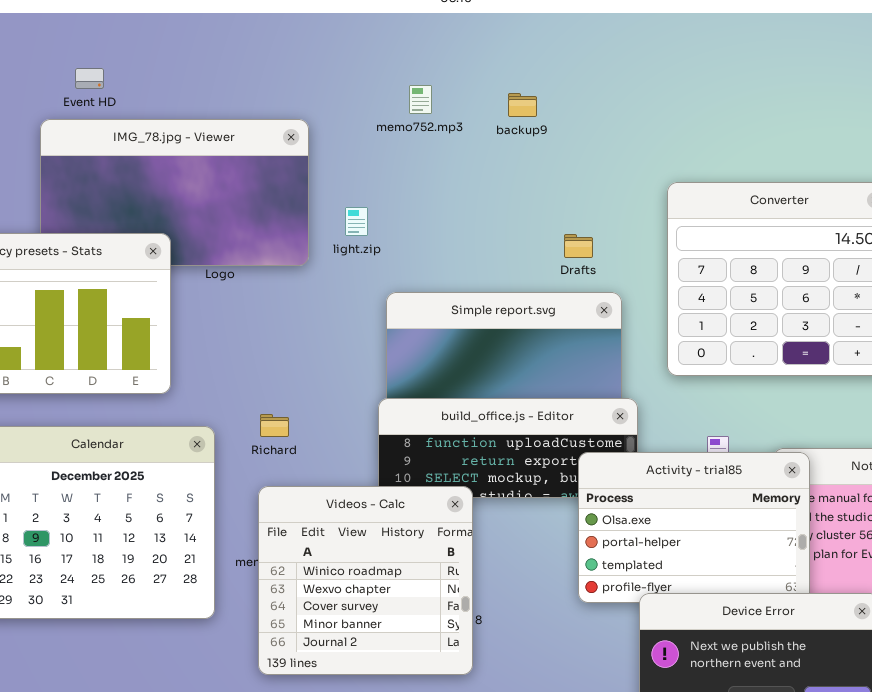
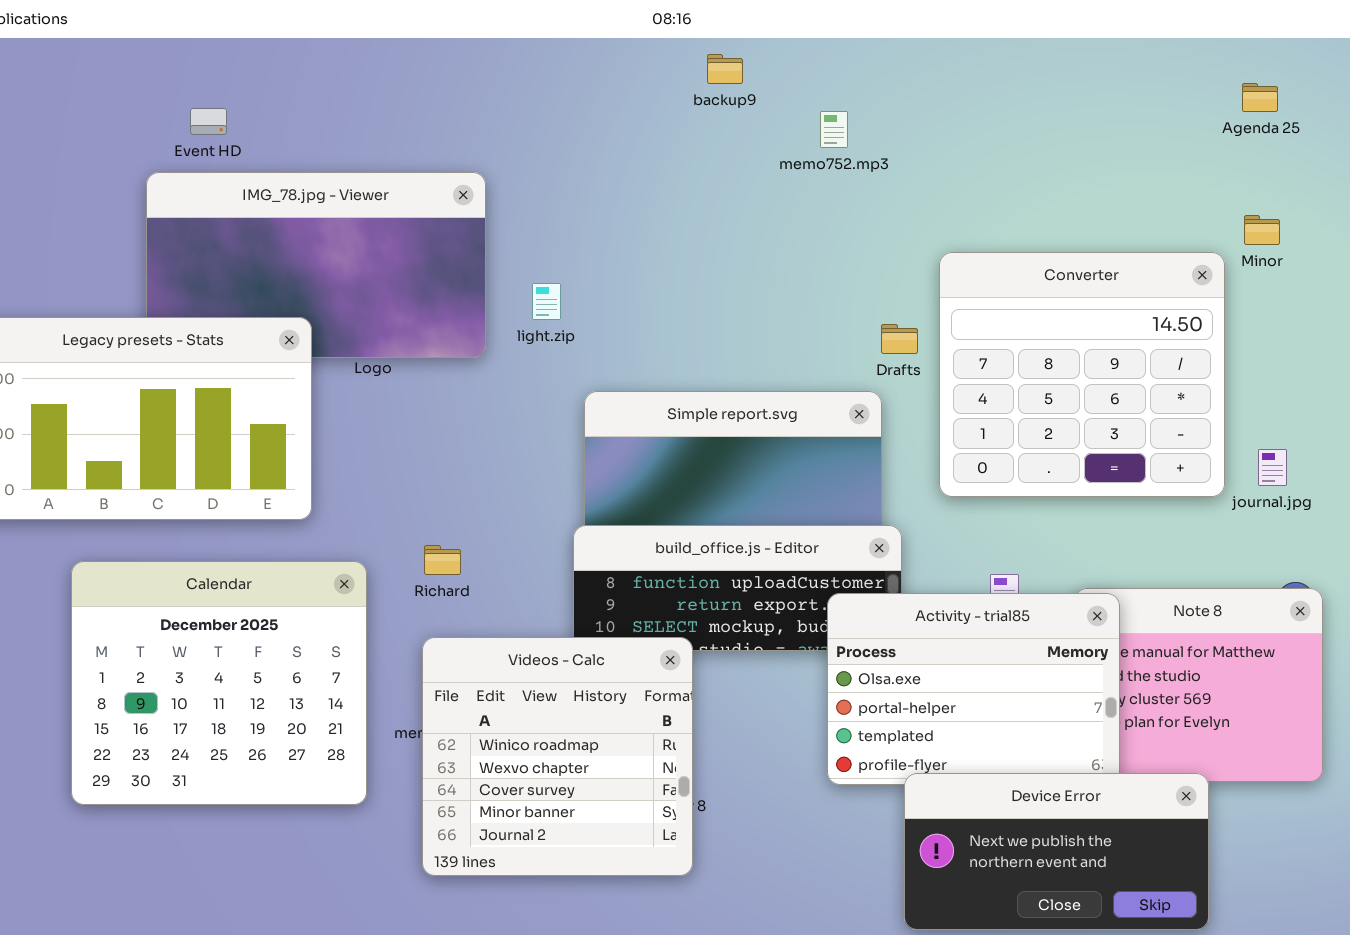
memo752.mp3: [409,85,432,114] -> [820,111,848,148], moved
backup9: [508,93,537,117] -> [707,54,743,84], moved
Drafts: [564,234,593,258] -> [881,324,918,354], moved

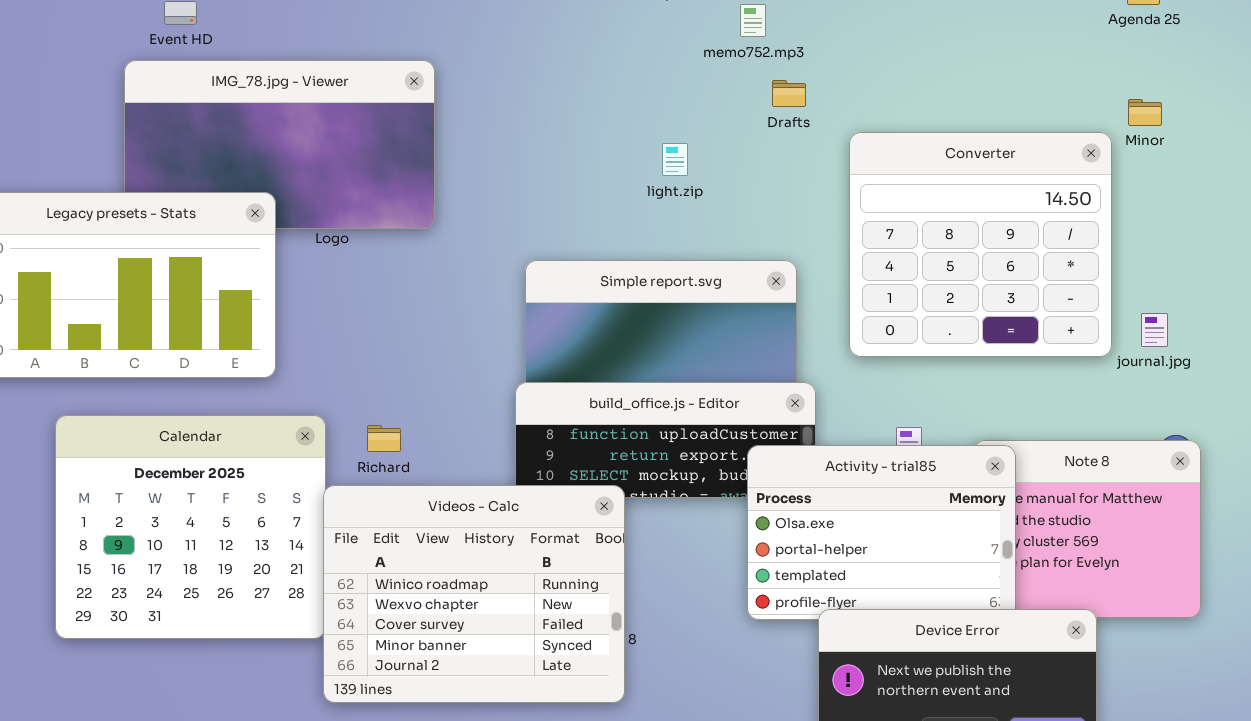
light.zip: [532,283,561,320] -> [662,143,688,176], moved
Drafts: [881,324,918,354] -> [772,80,806,107], moved
Richard: [424,545,461,575] -> [367,425,401,452], moved
Videos - Calc: [422,637,693,876] -> [323,485,625,703], resized

